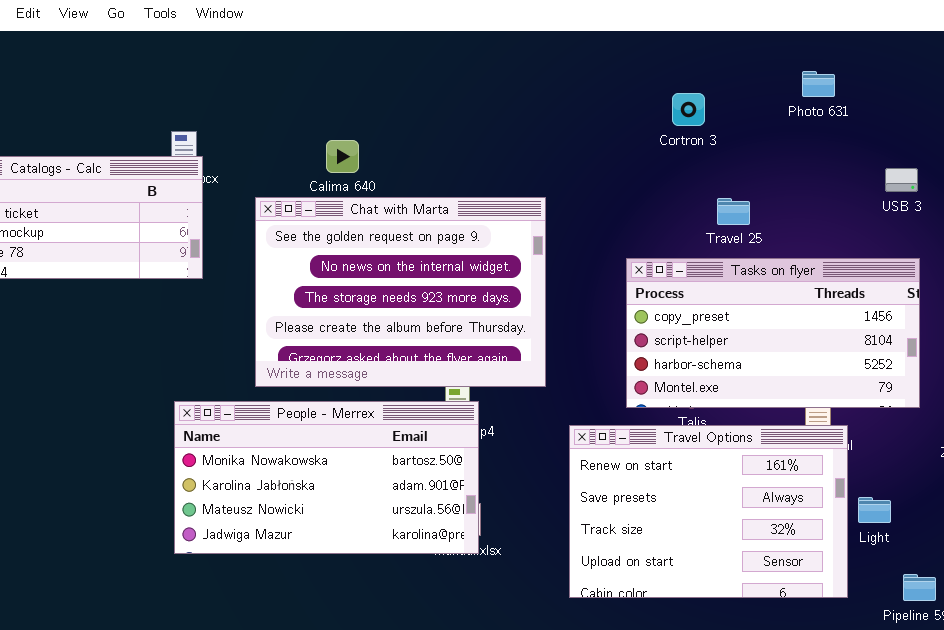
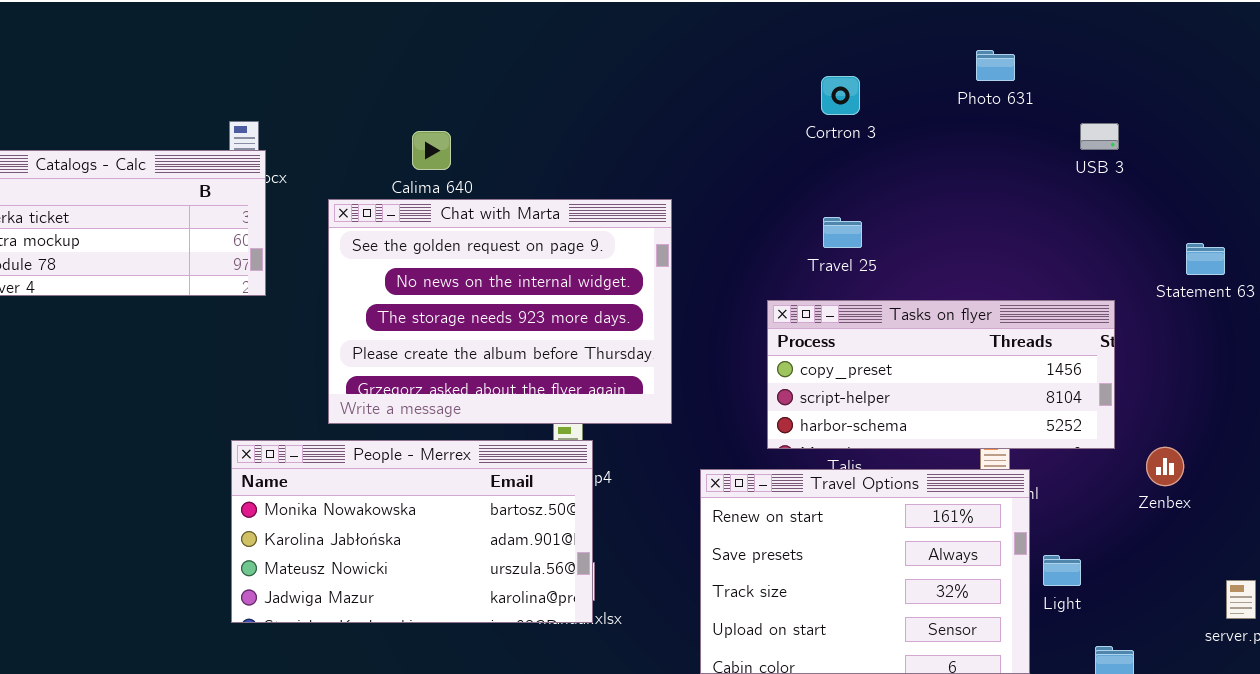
USB 3: [885,168,918,192] -> [1080,123,1119,150], moved
Travel 25: [717,198,750,225] -> [823,217,862,248], moved
Tasks on flyer: [626,258,920,408] -> [767,300,1115,449], resized

